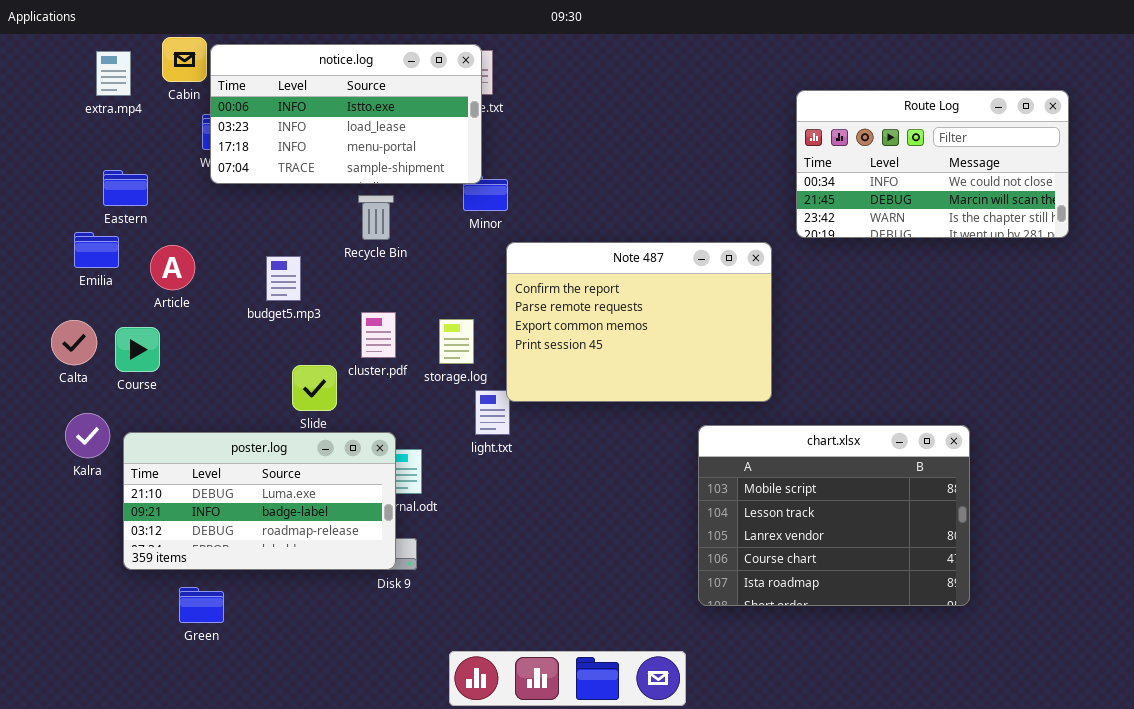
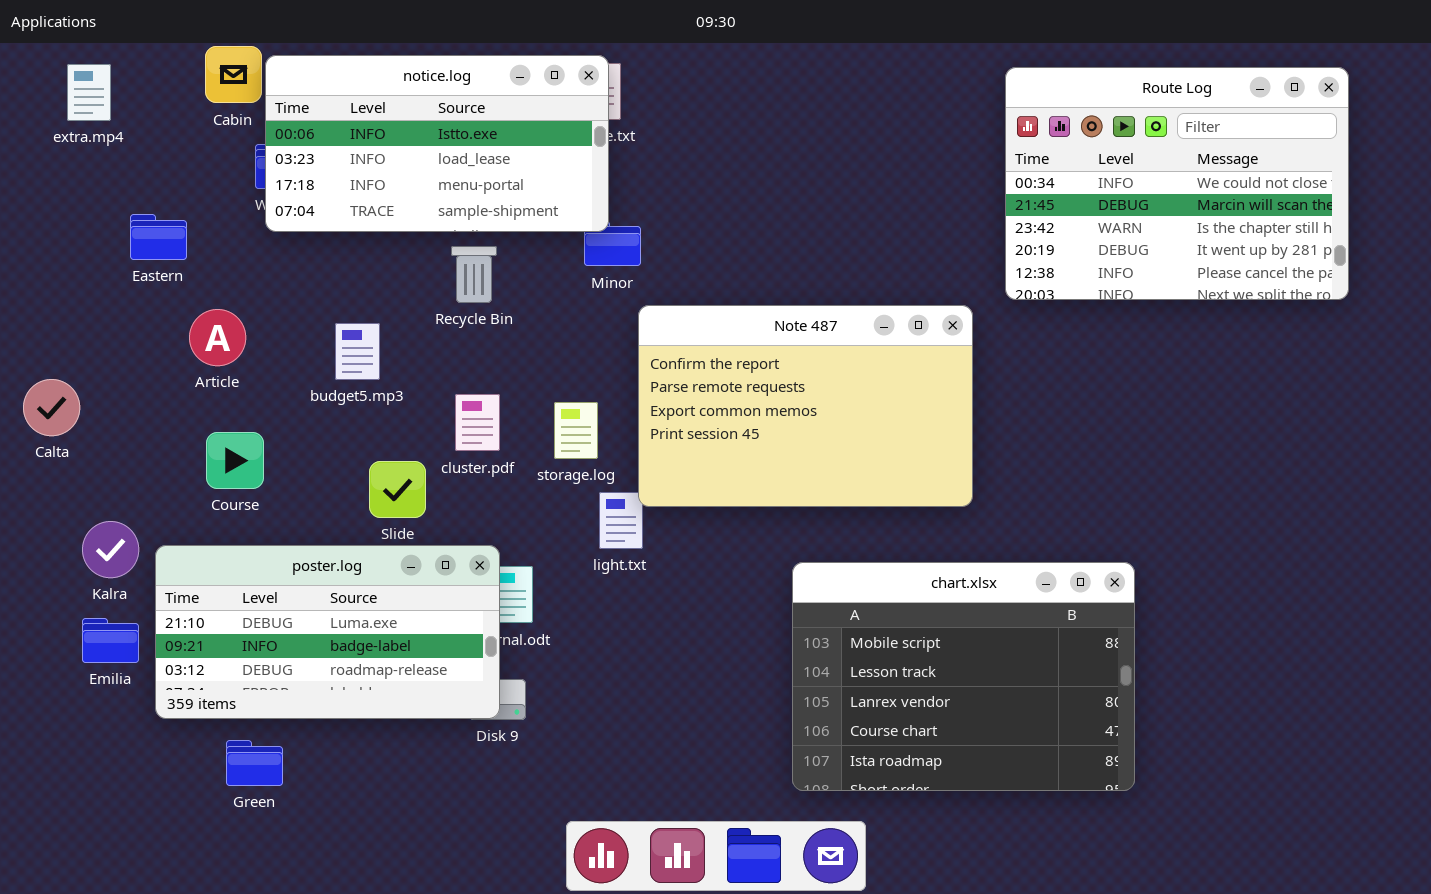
extra.mp4: [96,51,131,96] -> [67,64,111,121], moved
Route Log: [796,90,1069,238] -> [1005,67,1349,300], resized
Emilia: [74,232,119,268] -> [82,618,139,663], moved
Calta: [51,320,97,365] -> [23,379,80,436], moved
Course: [115,327,160,372] -> [206,432,264,489], moved
chart.xlsx: [698,425,970,606] -> [792,562,1135,791], moved

